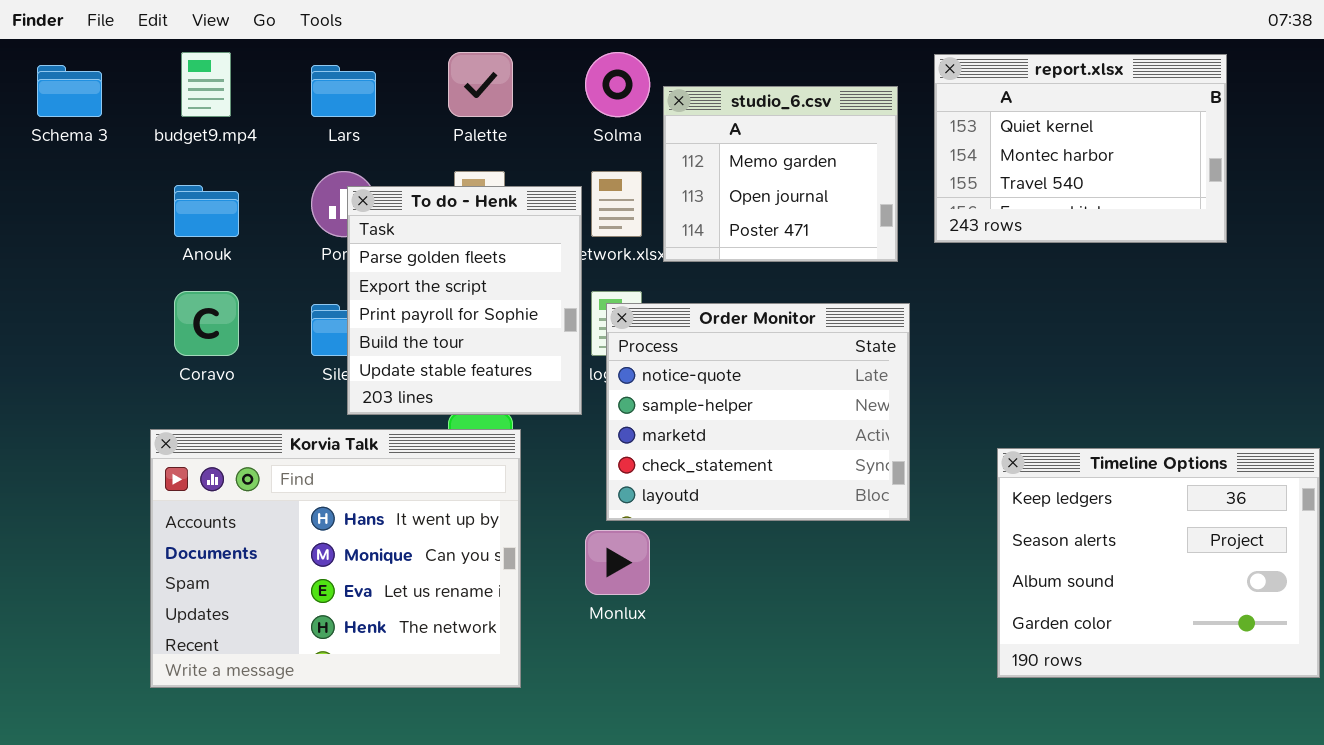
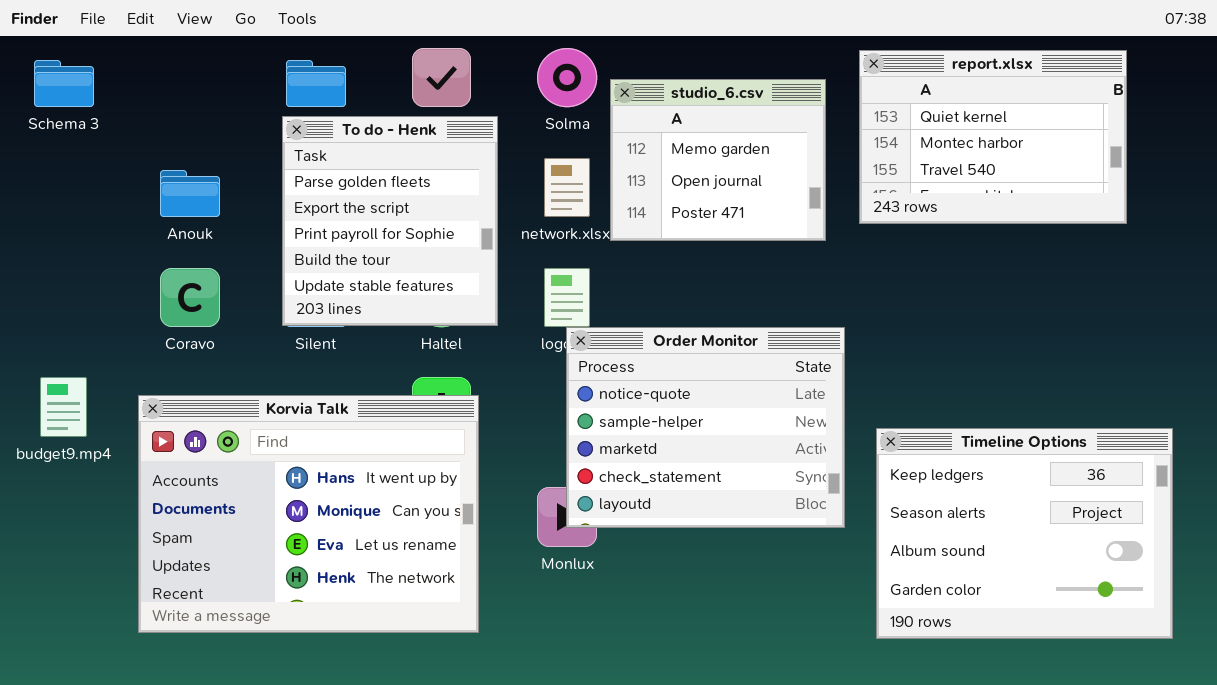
budget9.mp4: [181,52,231,117] -> [40,377,87,437], moved
To do - Henk: [347,186,582,415] -> [282,116,498,326], moved
Order Monitor: [606,303,910,521] -> [566,327,845,528], moved
Timeline Options: [997,448,1320,678] -> [876,428,1173,639], moved

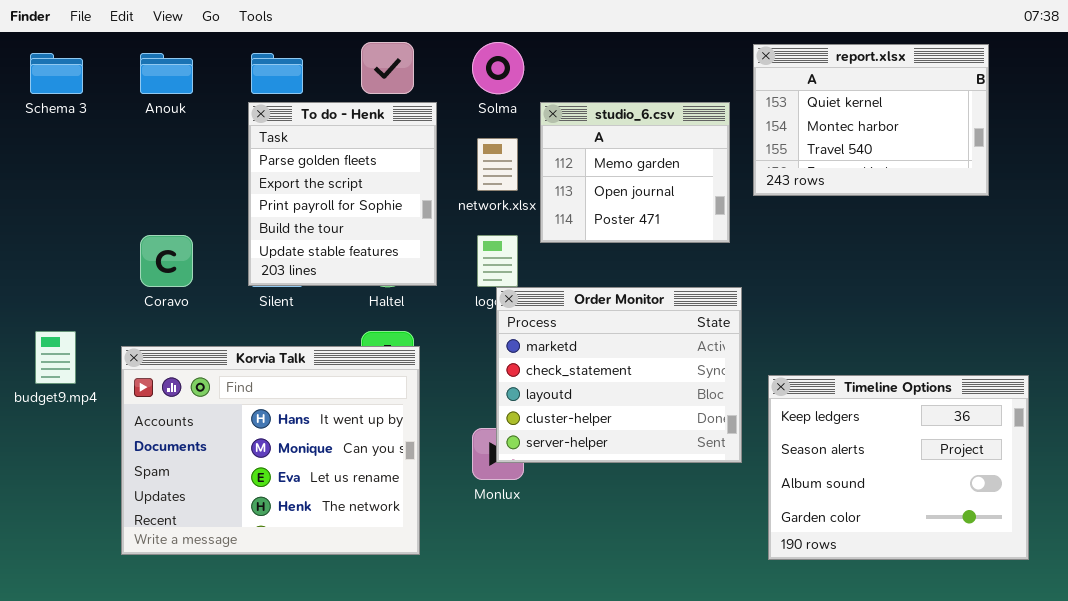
studio_6.csv: [610,79,826,241] -> [540,102,730,243], moved
Anouk: [160,170,220,217] -> [140,53,193,94], moved
Order Monitor: [566,327,845,528] -> [496,287,742,463], scrolled down 2 rows

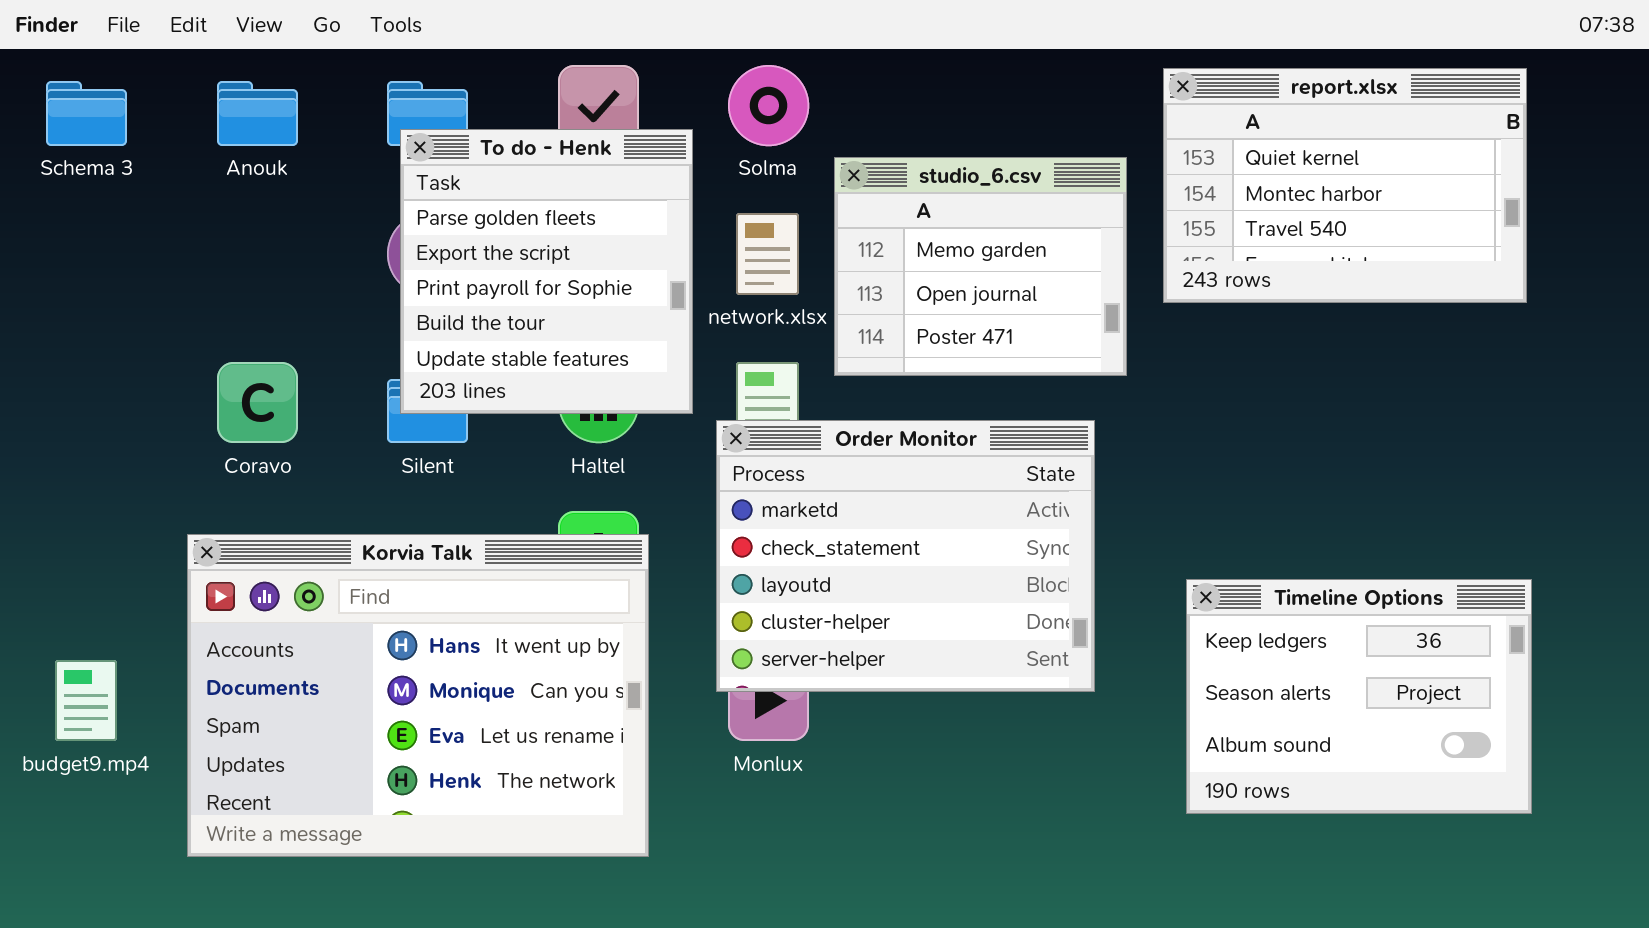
To do - Henk: [248,102,437,286] -> [400,129,693,414], moved
Order Monitor: [496,287,742,463] -> [716,420,1095,692], moved
budget9.mp4: [35,331,76,384] -> [55,660,117,741], moved
Timeline Options: [768,375,1029,560] -> [1186,579,1532,814], resized

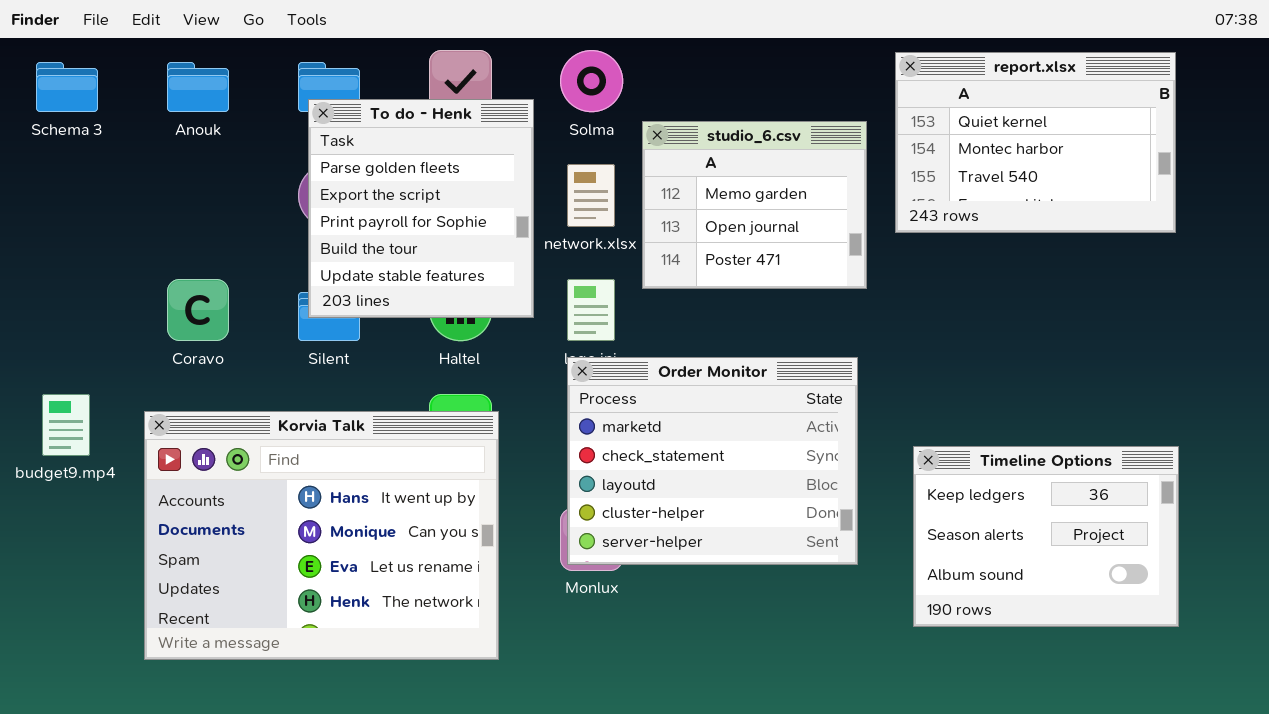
Order Monitor: [716,420,1095,692] -> [567,357,858,565], moved
budget9.mp4: [55,660,117,741] -> [42,394,90,456], moved

